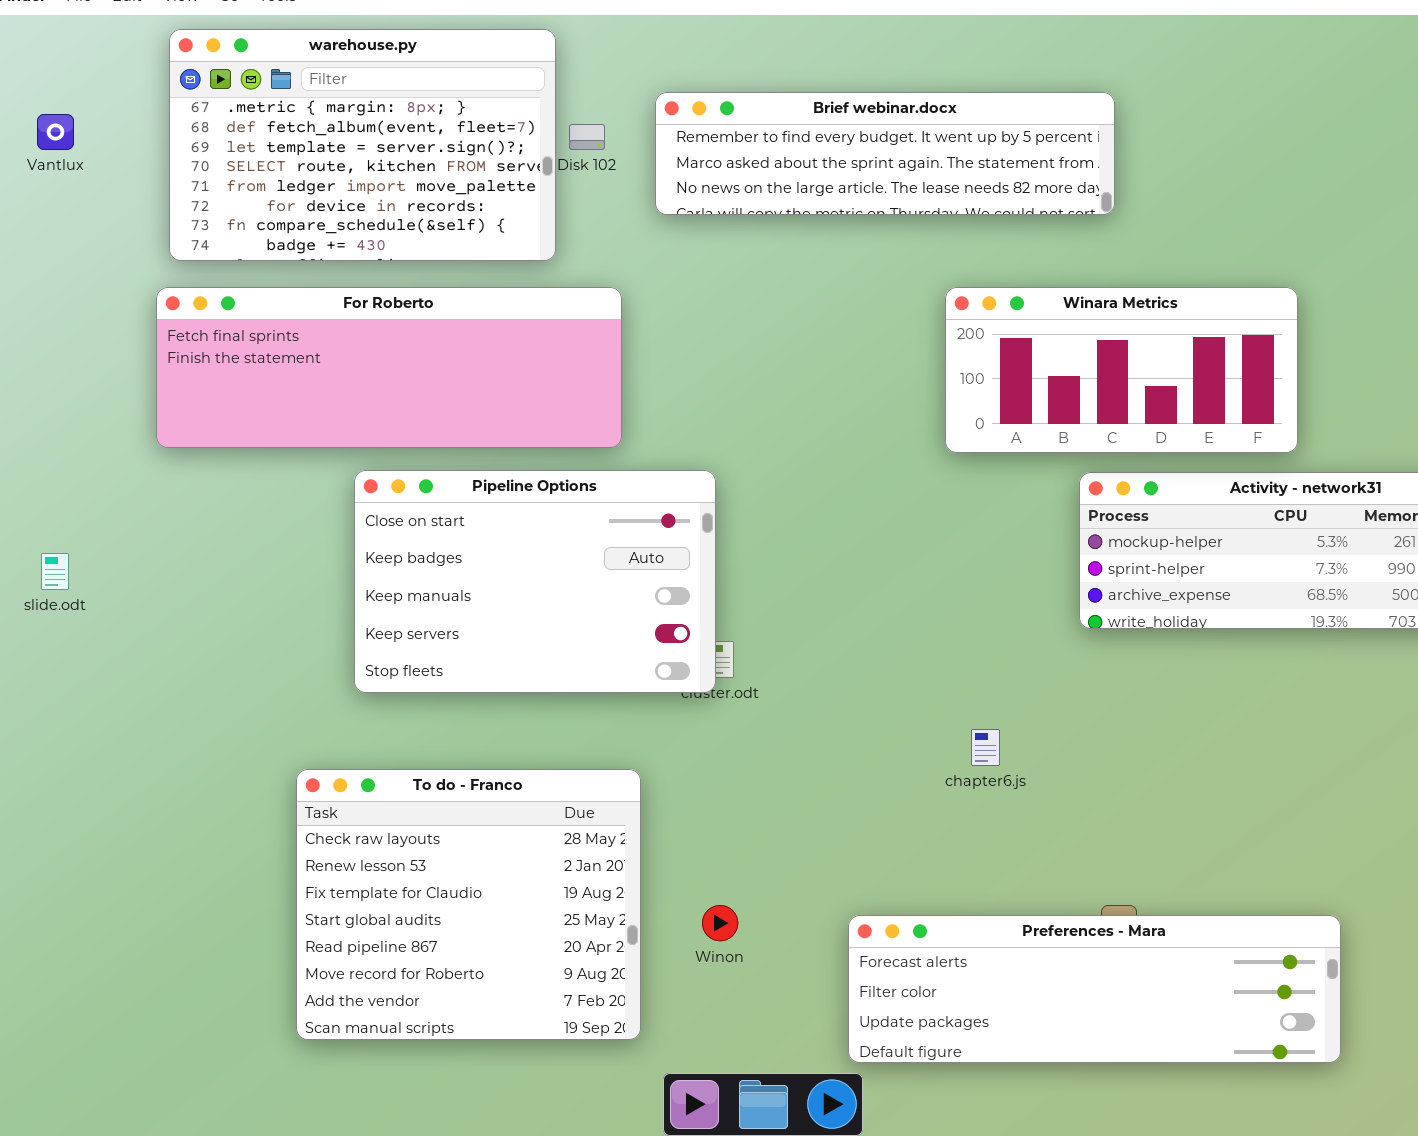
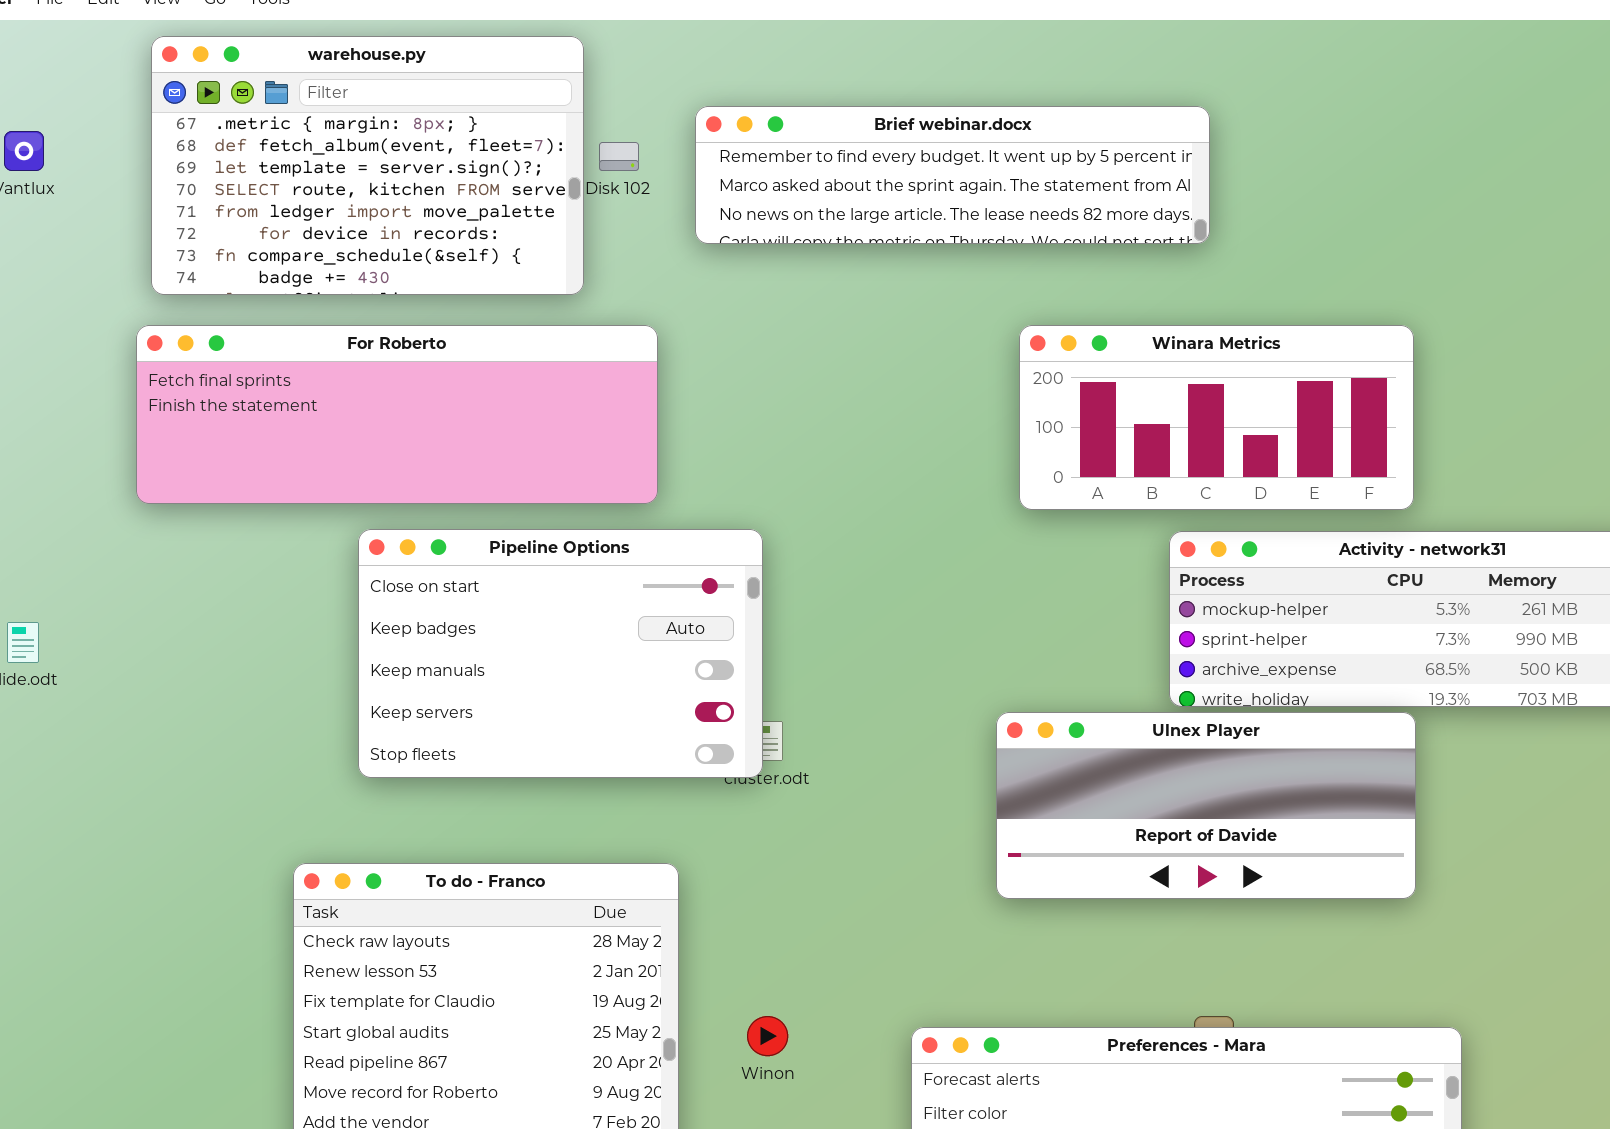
Ulnex Player: none -> [996,712,1416,899], opened

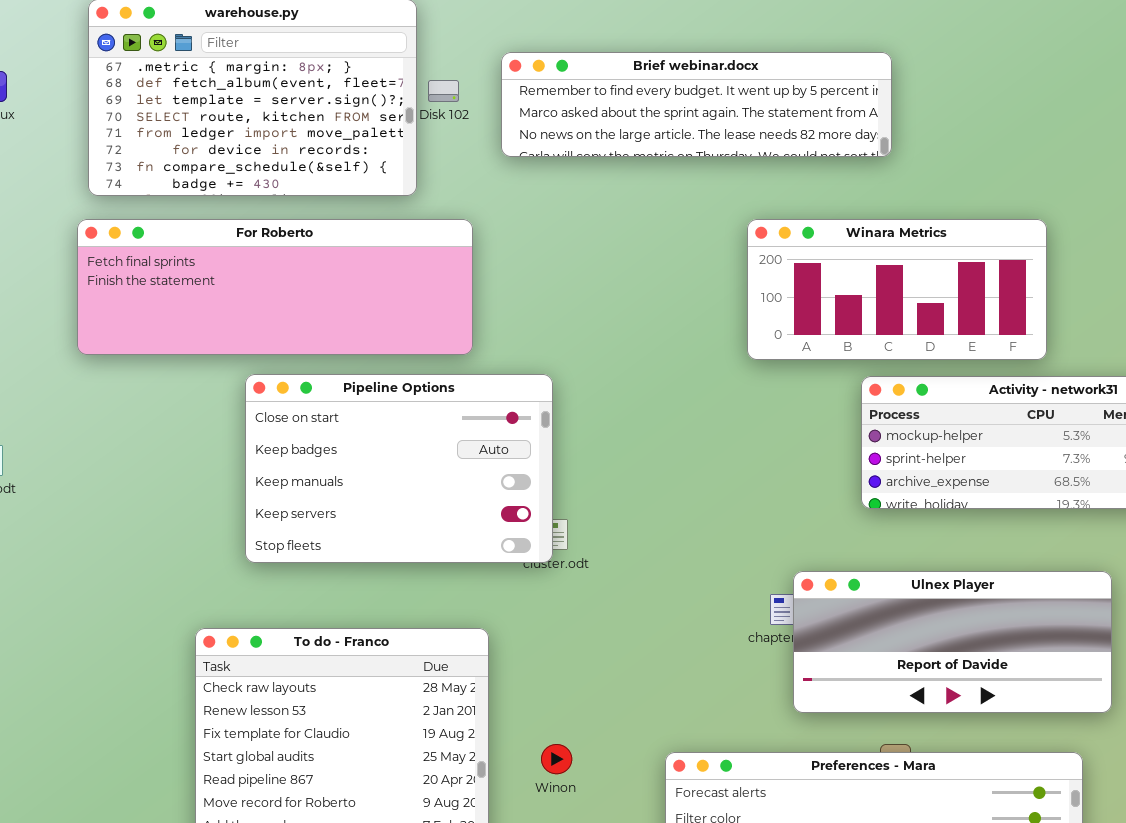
Ulnex Player: [996,712,1416,899] -> [793,571,1112,713], moved

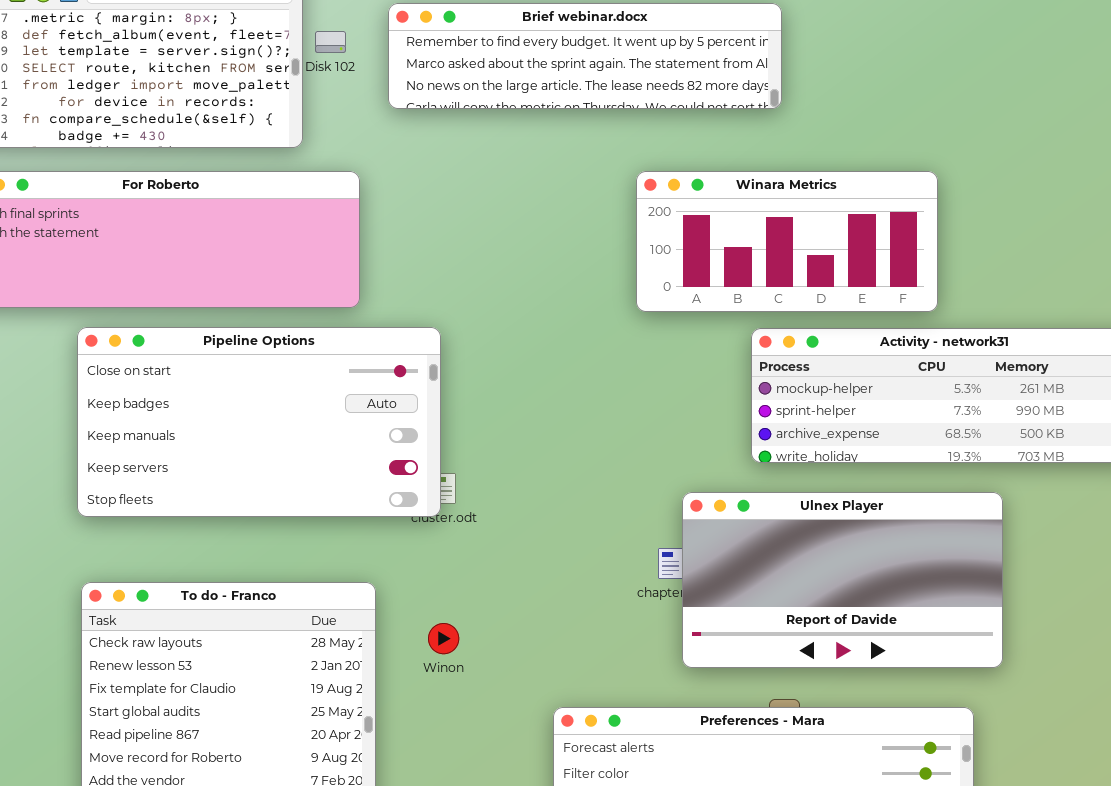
Pipeline Options: [245,374,553,563] -> [77,327,441,517], resized
Ulnex Player: [793,571,1112,713] -> [682,492,1003,668], resized
Winon: [541,744,572,774] -> [428,623,459,654], moved

